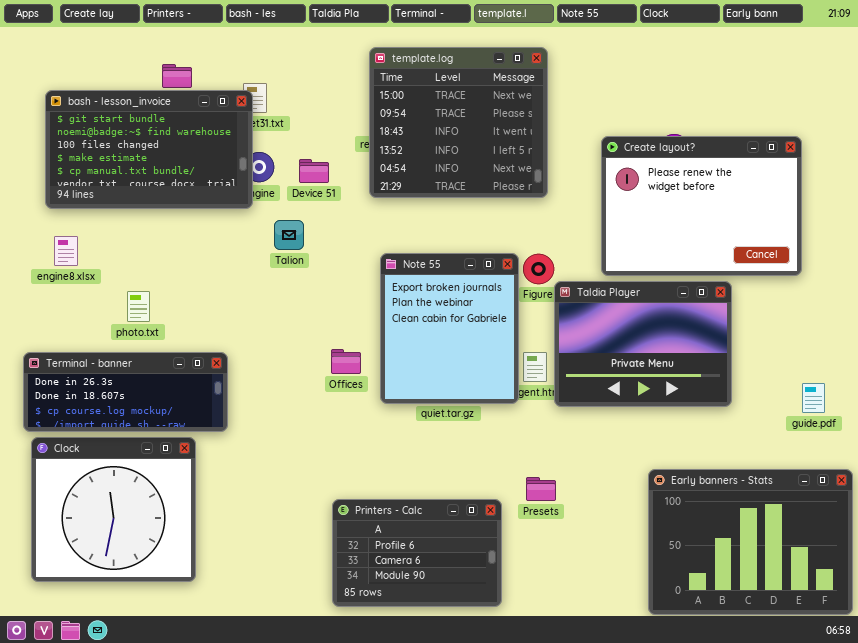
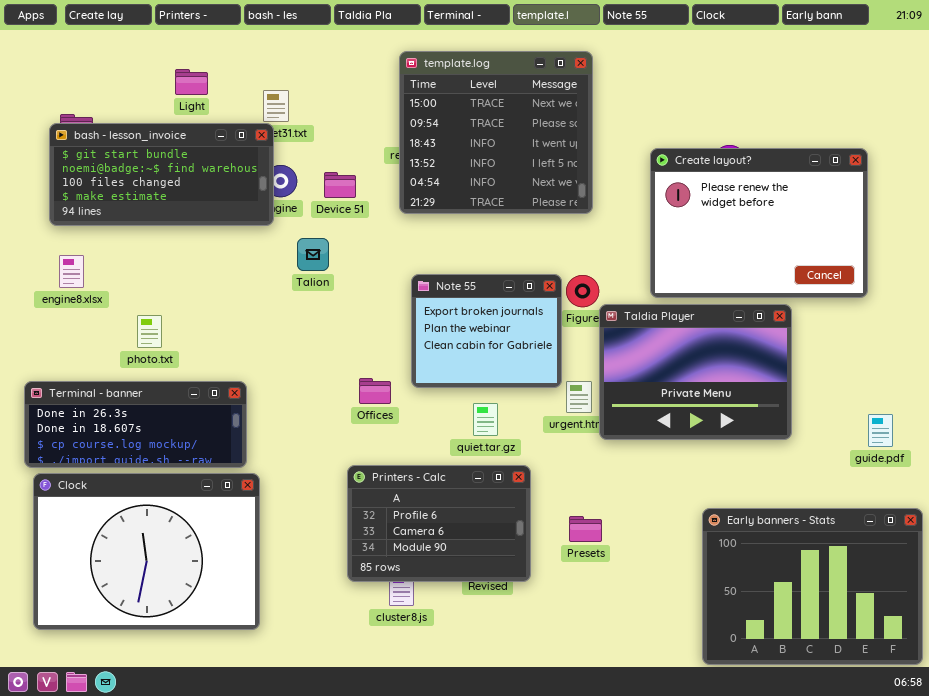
bash - lesson_invoice: [45,90,253,209] -> [49,123,274,226], resized
Note 55: [380,253,519,404] -> [411,274,562,388], resized
Clock: [31,437,196,582] -> [33,473,260,630], resized
Printers - Calc: [332,499,502,607] -> [347,465,531,582], moved

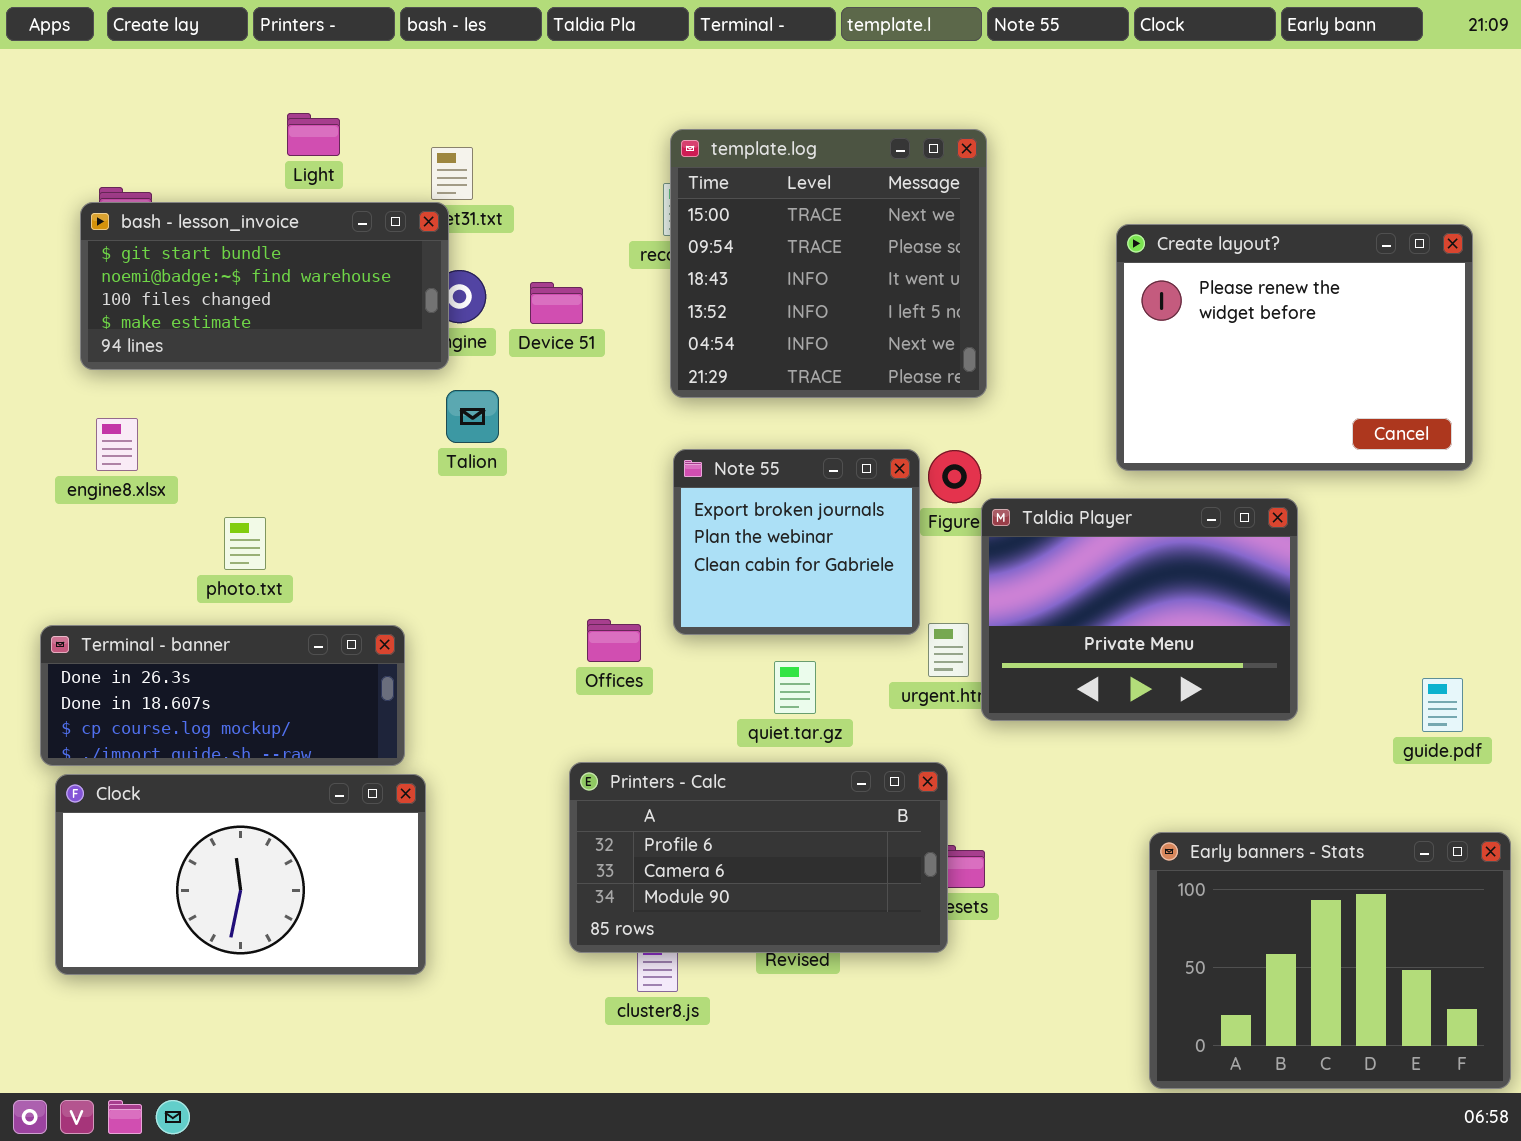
template.log: [399,51,593,214] -> [670,129,987,398], moved
Create layout?: [650,148,868,298] -> [1116,224,1473,471], moved
Talion: [297,238,329,271] -> [446,390,499,443], moved
Printers - Calc: [347,465,531,582] -> [569,762,948,953], resized
Clock: [33,473,260,630] -> [55,774,426,975], resized

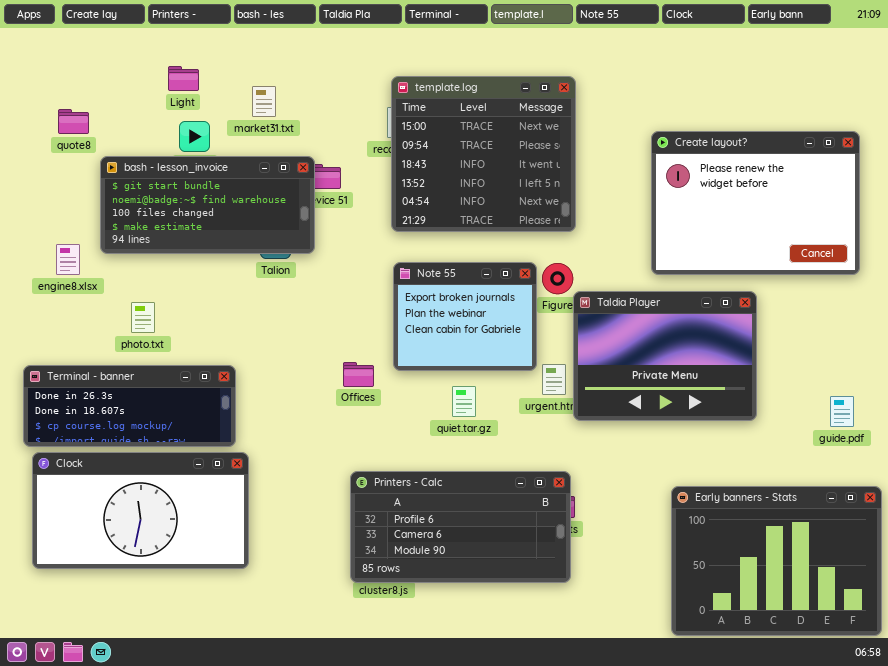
bash - lesson_invoice: [80,202,449,370] -> [100,156,315,254], moved
Printers - Calc: [569,762,948,953] -> [350,471,571,583], moved

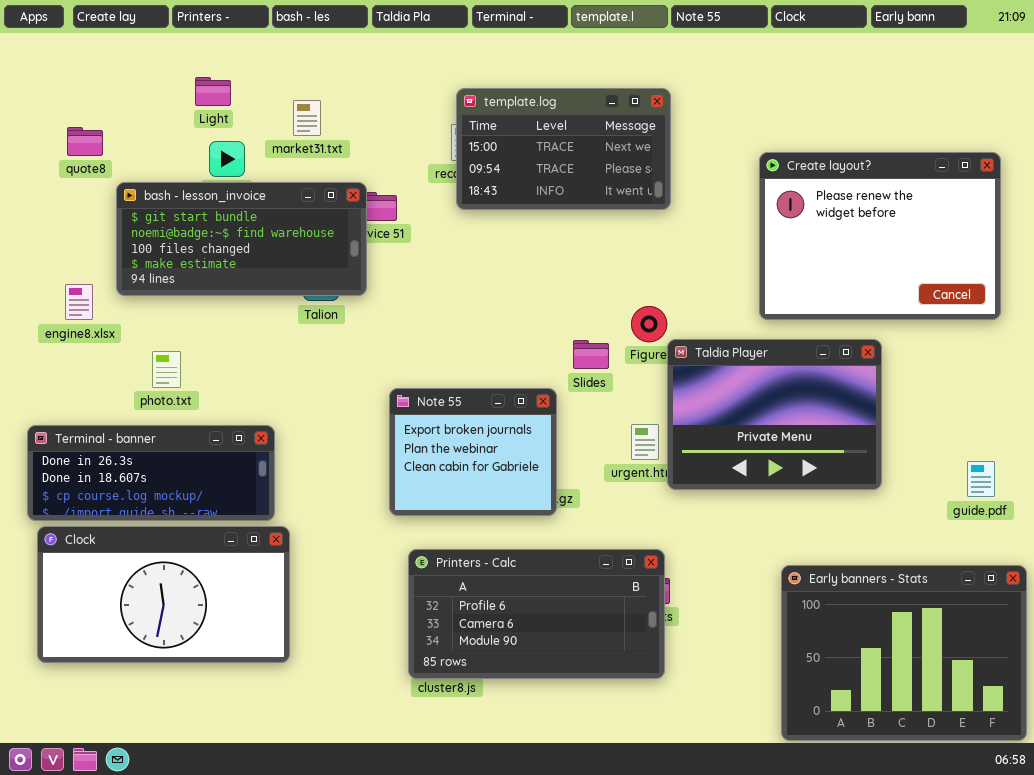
template.log: [391,76,576,232] -> [456,88,671,210], resized
Note 55: [393,262,537,371] -> [389,388,557,516], moved

